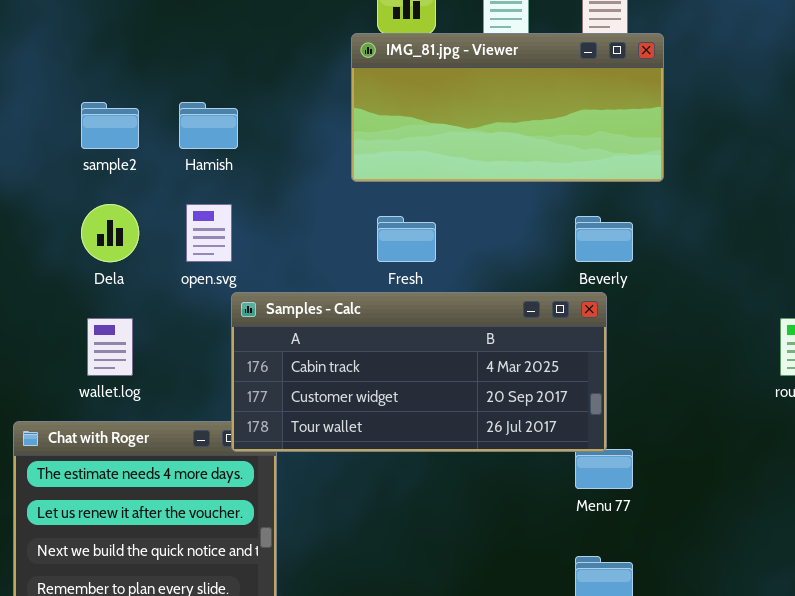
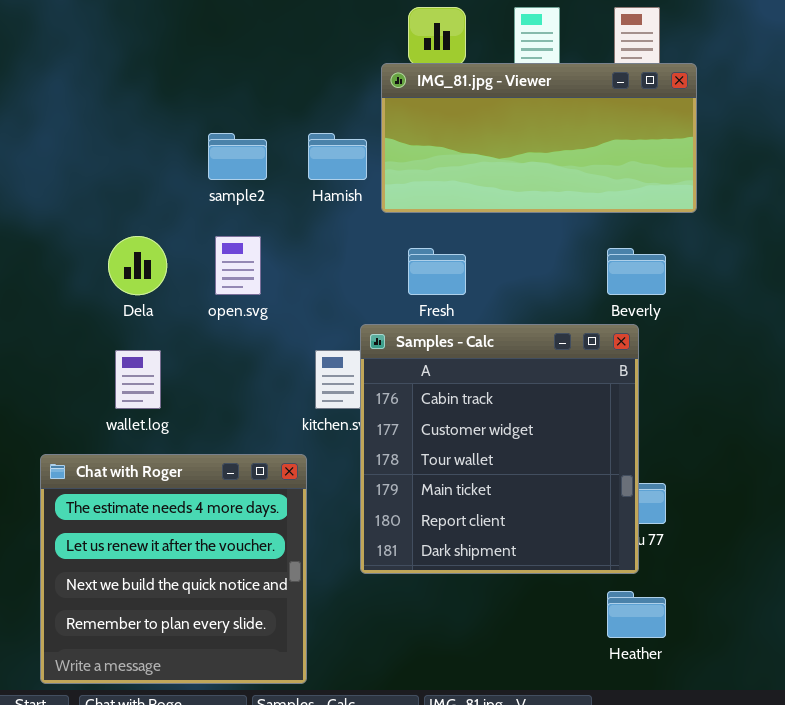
sample2: [81,102,139,149] -> [208,133,267,180], moved
Hamish: [179,102,238,149] -> [308,133,367,180], moved
Samples - Calc: [231,292,607,452] -> [360,324,639,574], resized

